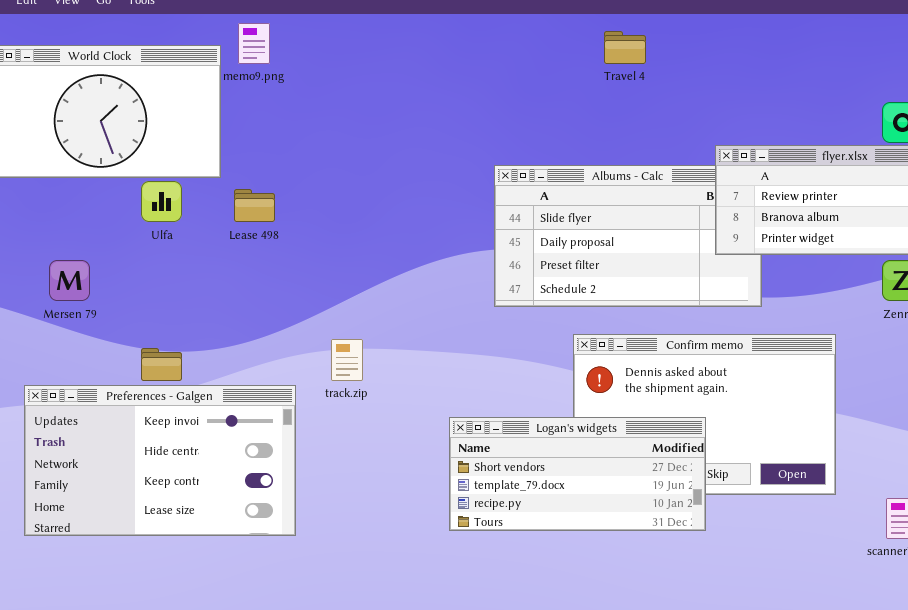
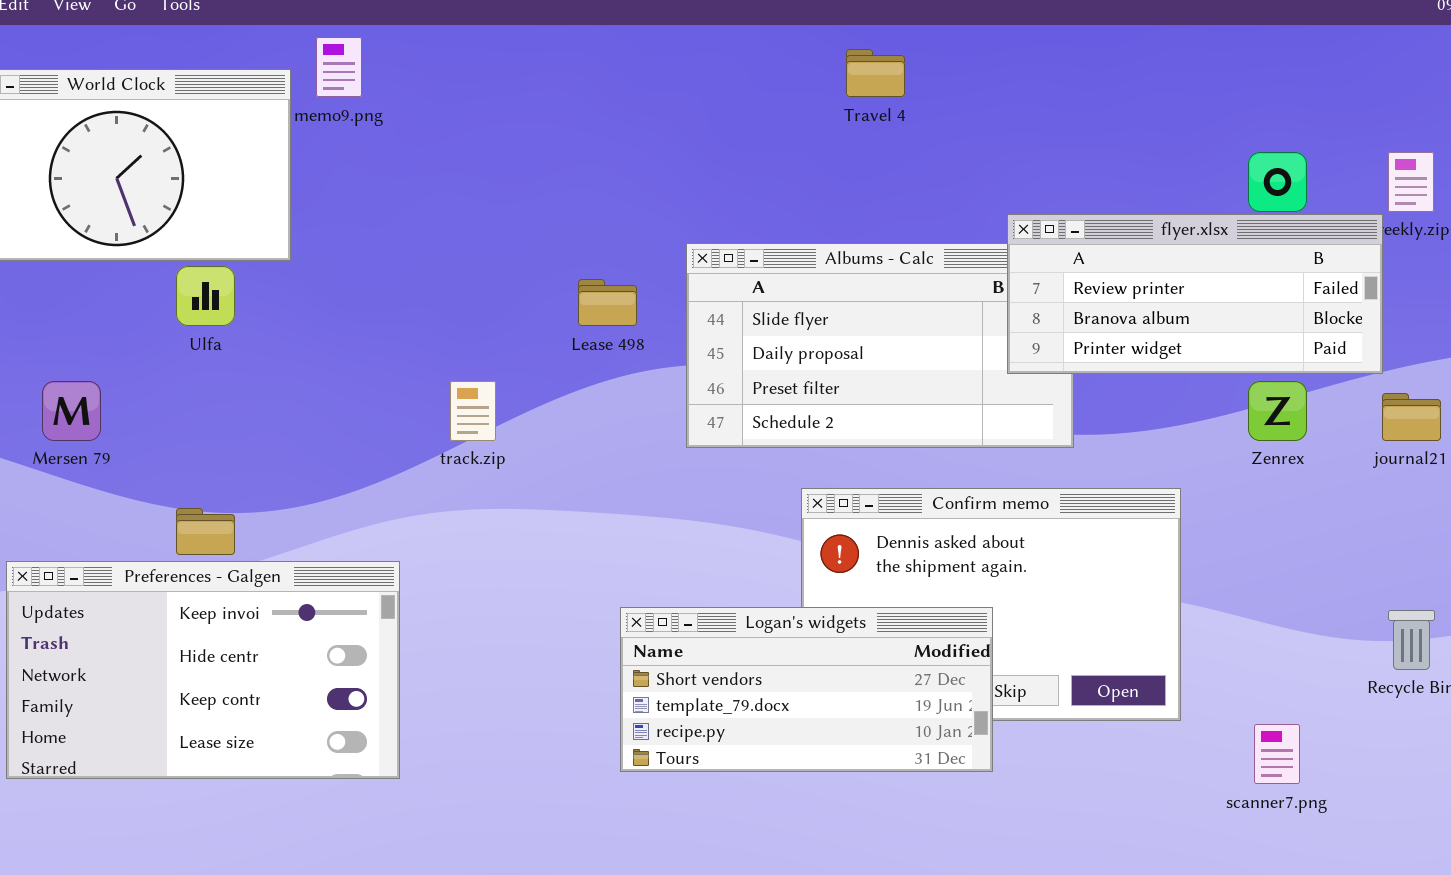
Lease 498: [234,189,275,222] -> [578,279,637,326], moved
track.zip: [331,339,363,381] -> [450,381,496,441], moved

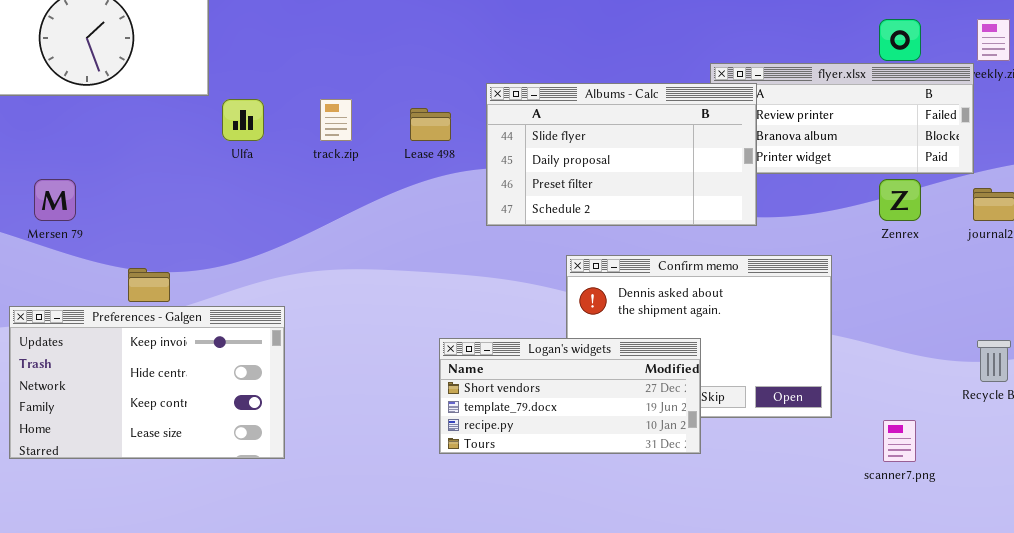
Albums - Calc: [686,243,1074,448] -> [486,83,757,226], raised
Ulfa: [176,266,235,326] -> [222,99,264,141], moved
track.zip: [450,381,496,441] -> [320,99,352,141], moved

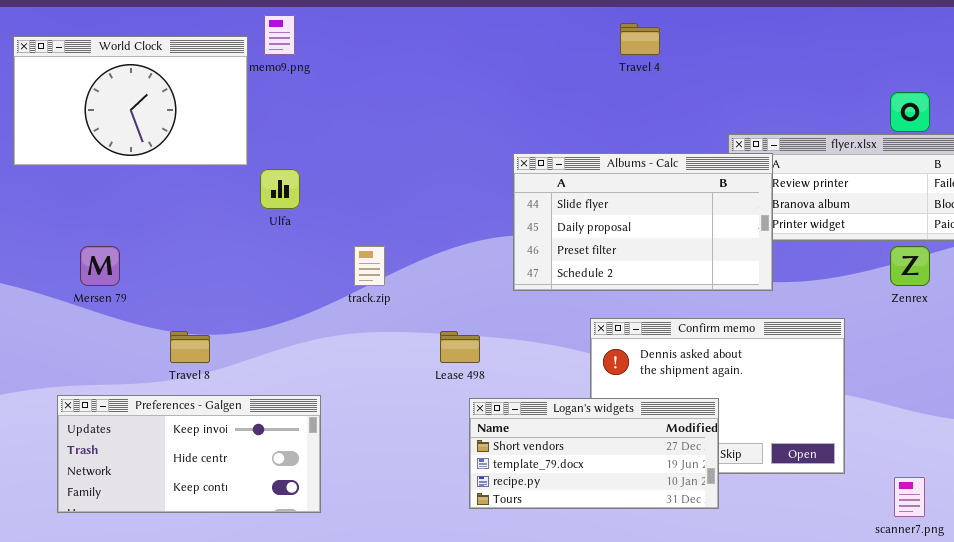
track.zip: [320,99,352,141] -> [354,246,385,286], moved
Lease 498: [410,108,451,141] -> [440,331,480,363], moved
Preferences - Galgen: [9,306,285,459] -> [57,395,321,513], resized

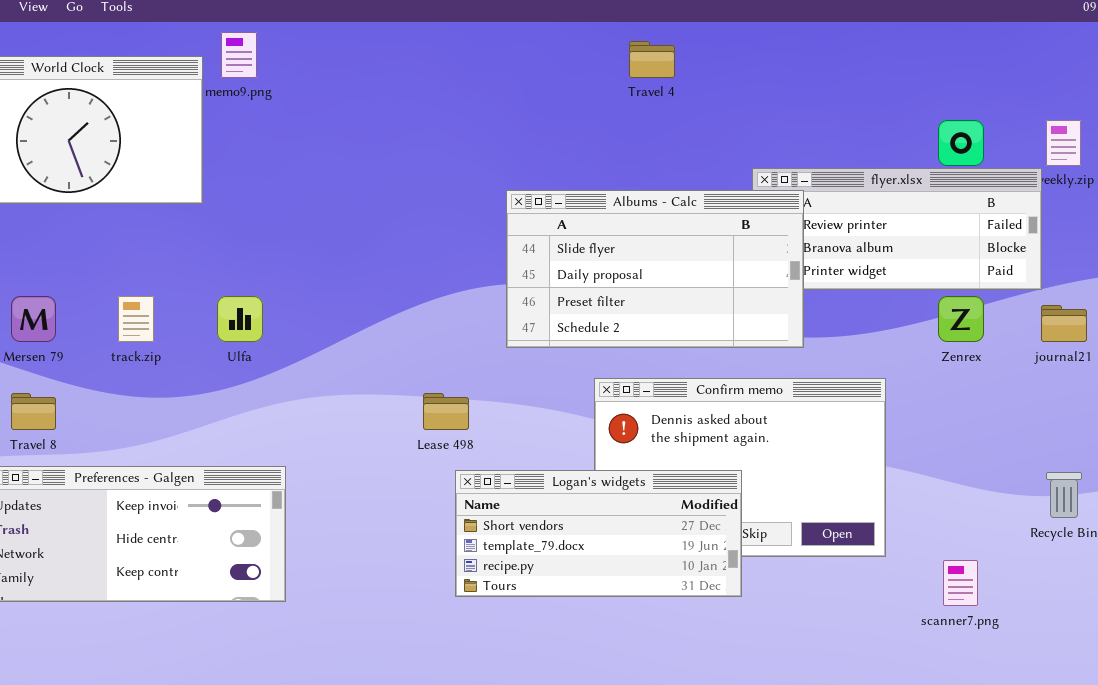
Ulfa: [260,169,300,209] -> [217,296,263,342], moved
track.zip: [354,246,385,286] -> [118,296,154,342], moved
Travel 8: [170,331,210,363] -> [11,393,56,430], moved

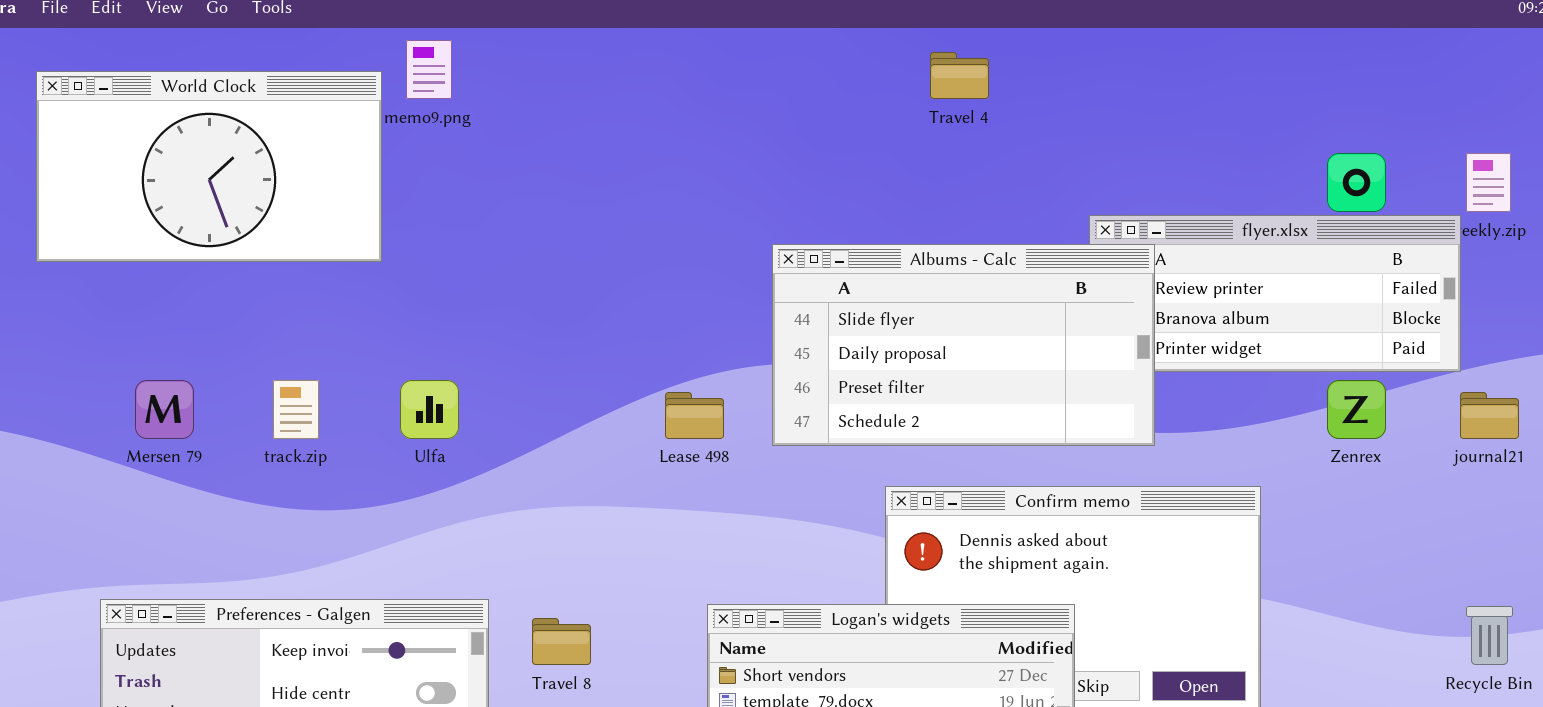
Travel 8: [11,393,56,430] -> [532,618,591,665], moved
Lease 498: [423,393,469,430] -> [665,392,724,439], moved

